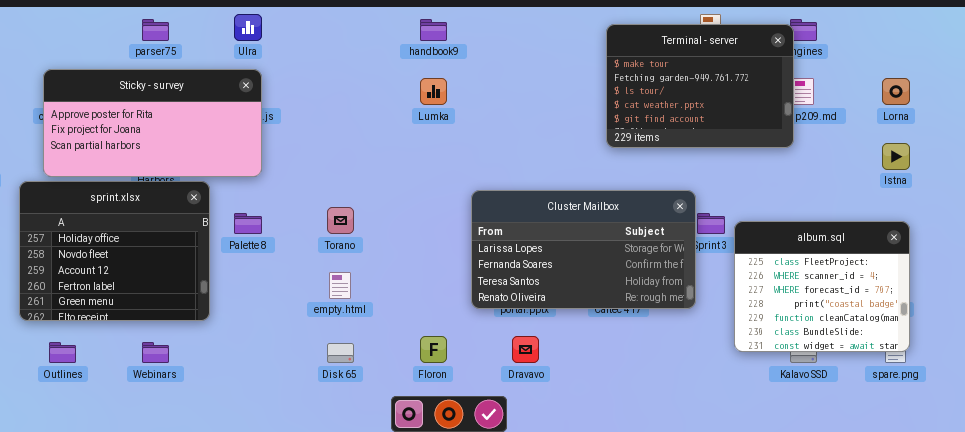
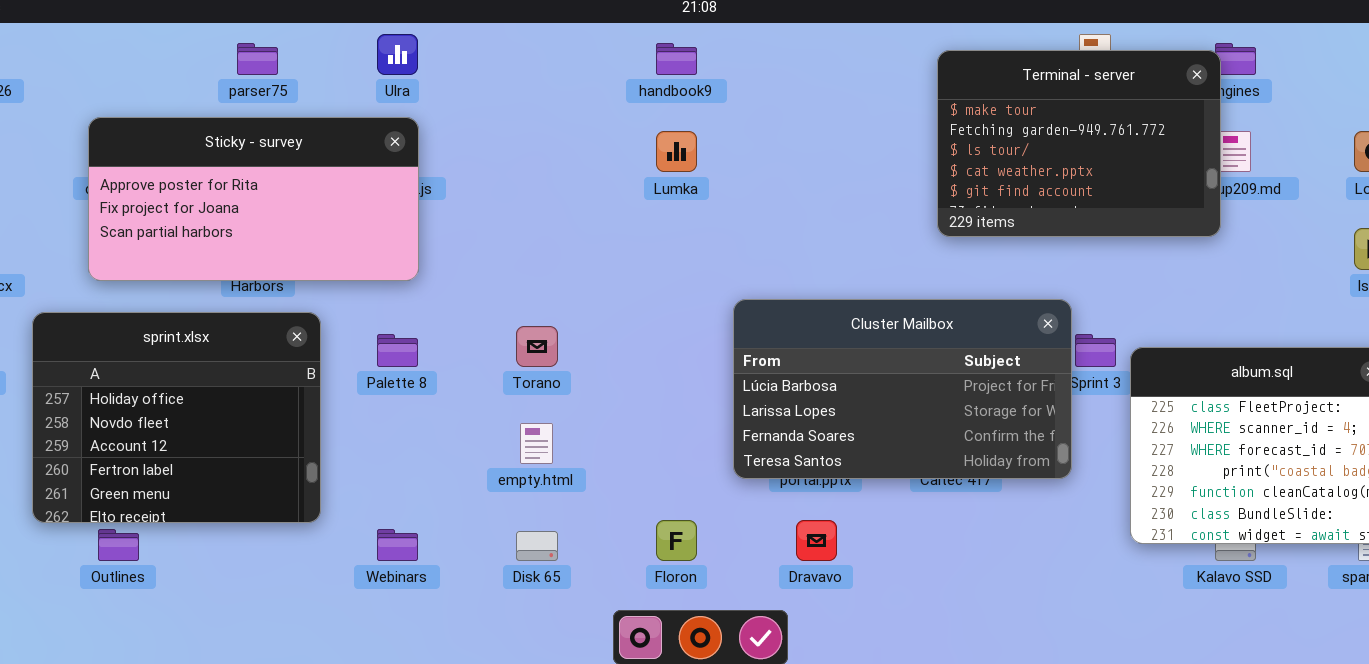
sprint.xlsx: [19,181,210,321] -> [32,312,321,523], moved
Cluster Mailbox: [471,190,696,309] -> [733,299,1072,479], scrolled up 1 row
Webinars: [142,342,169,363] -> [377,529,418,561], moved

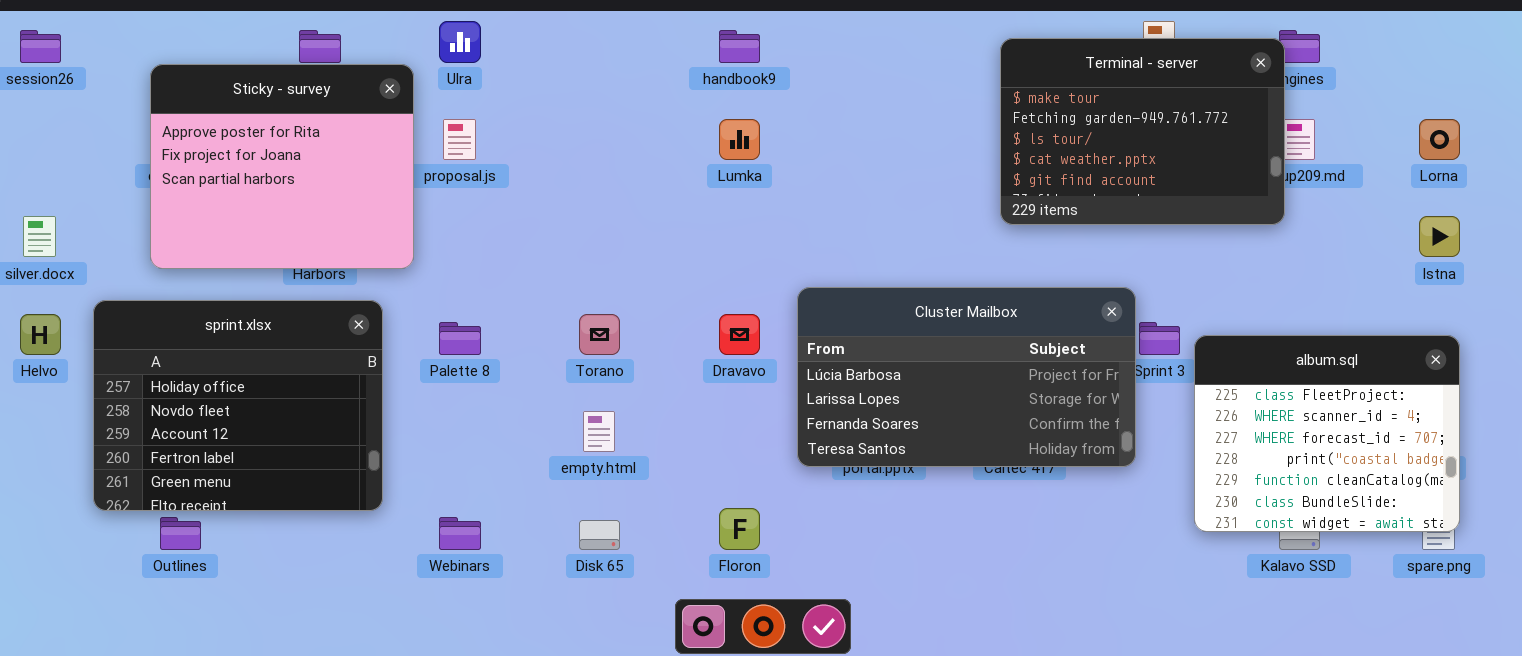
Sticky - survey: [88,117,419,281] -> [150,64,414,269], resized
Dravavo: [796,520,837,561] -> [719,314,760,355], moved

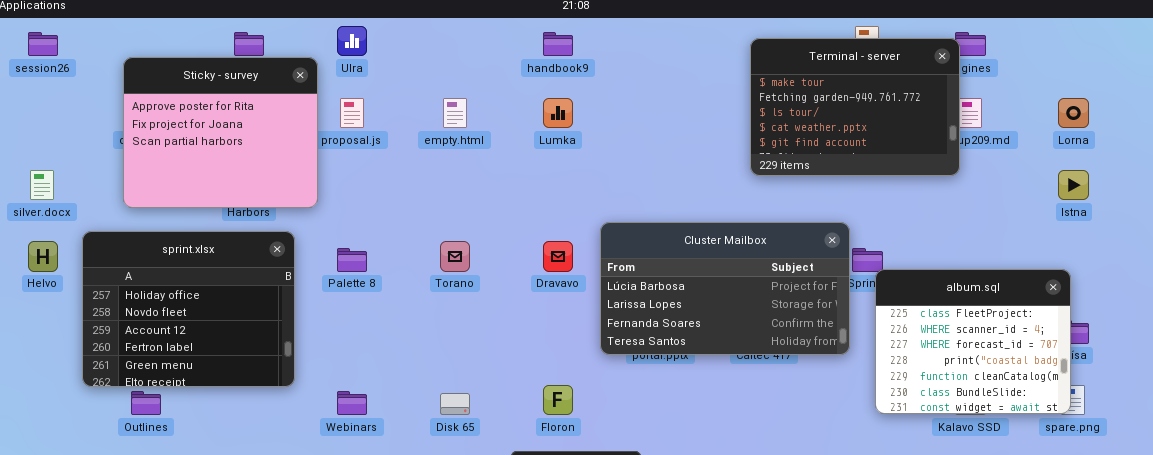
album.sql: [1194,335,1460,532] -> [875,269,1071,414], moved
empty.html: [583,411,615,452] -> [443,98,467,128], moved

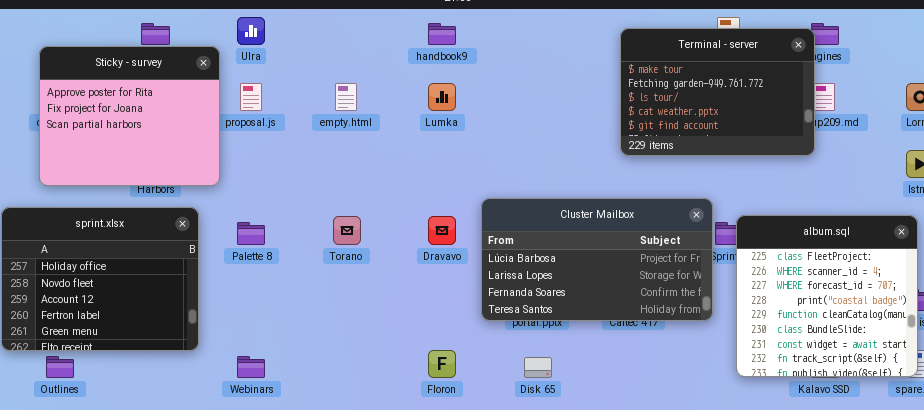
album.sql: [875,269,1071,414] -> [736,215,918,377], resized
Disk 65: [440,393,470,415] -> [524,357,552,378], moved

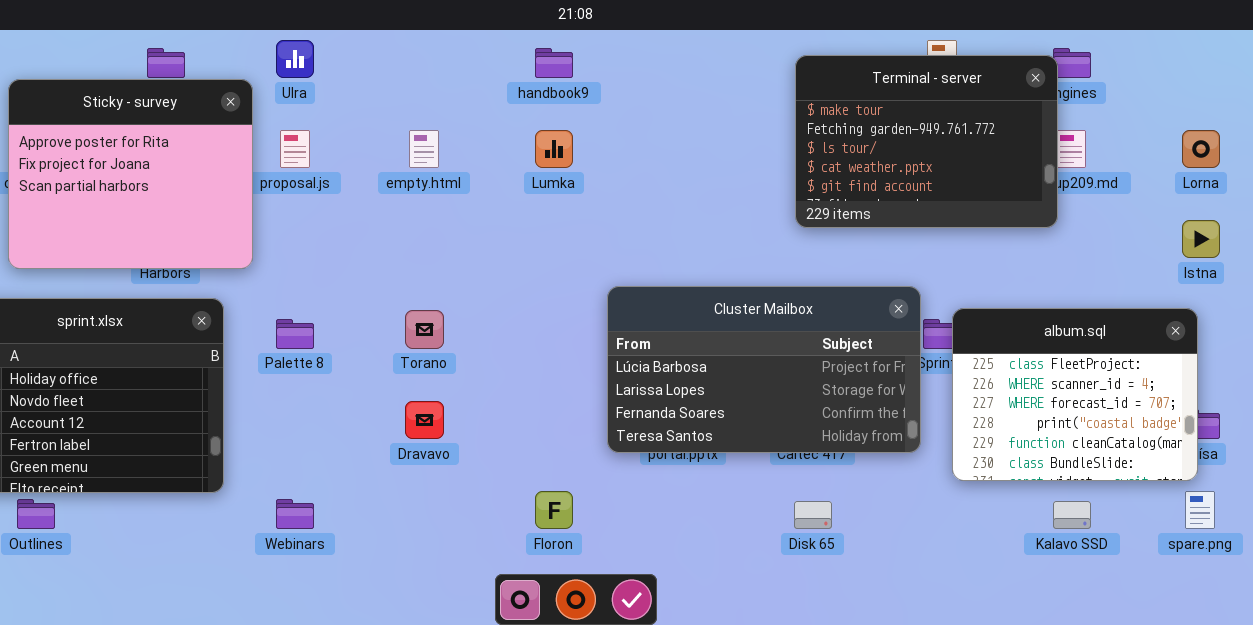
album.sql: [736,215,918,377] -> [952,308,1198,481], resized
Dravavo: [428,216,456,245] -> [405,401,444,439], moved
Disk 65: [524,357,552,378] -> [794,501,832,529], moved

